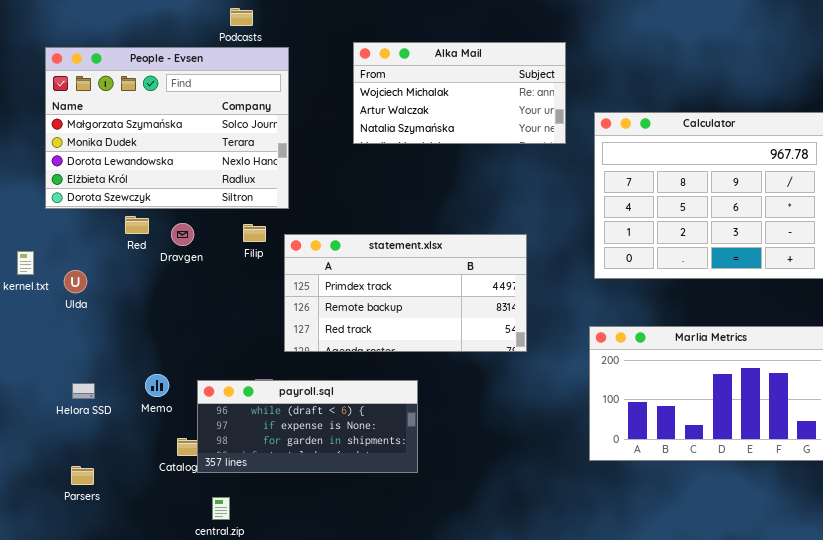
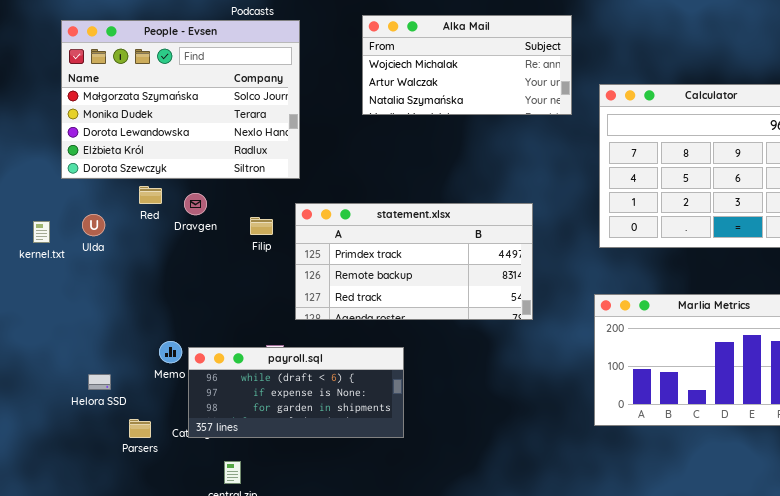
Filip: [243,224,266,242] -> [250,217,273,235], moved
Ulda: [64,270,87,293] -> [82,214,105,236], moved
payroll.sql: [197,380,418,473] -> [188,347,404,438], moved
Helora SSD: [72,383,95,399] -> [88,374,111,390], moved
Parsers: [71,466,94,485] -> [129,419,151,438], moved

